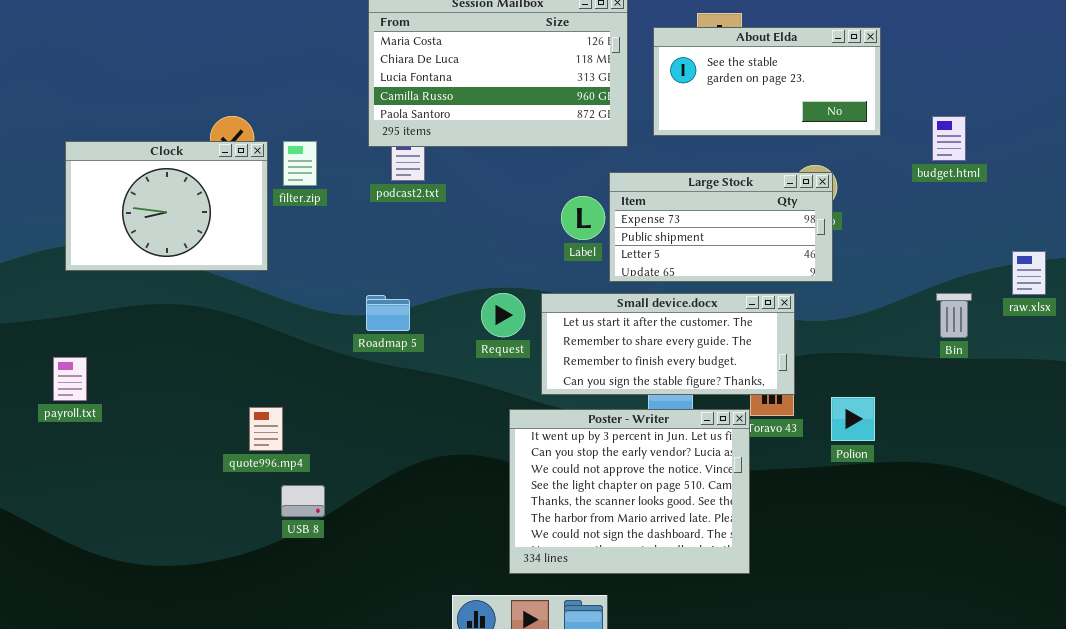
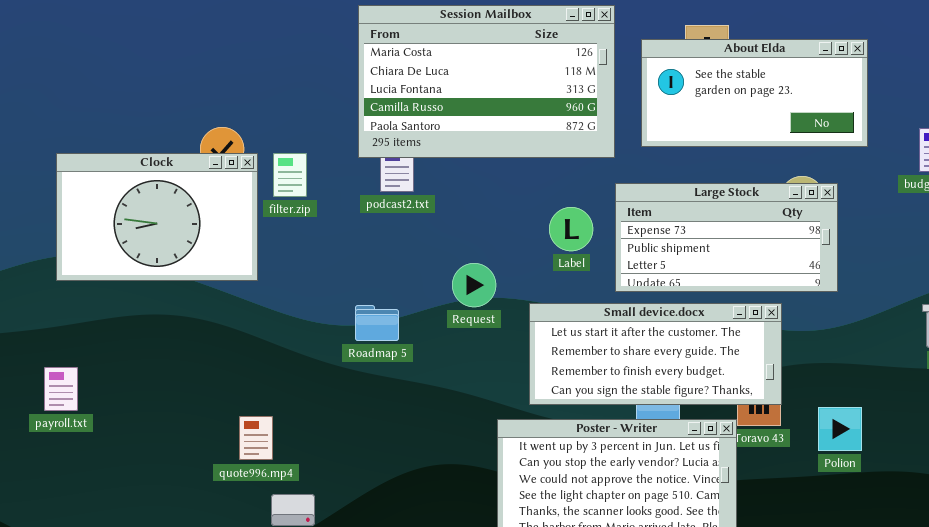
Large Stock: [609,172,833,282] -> [615,183,838,292], moved
Request: [481,293,525,337] -> [452,263,496,307], moved

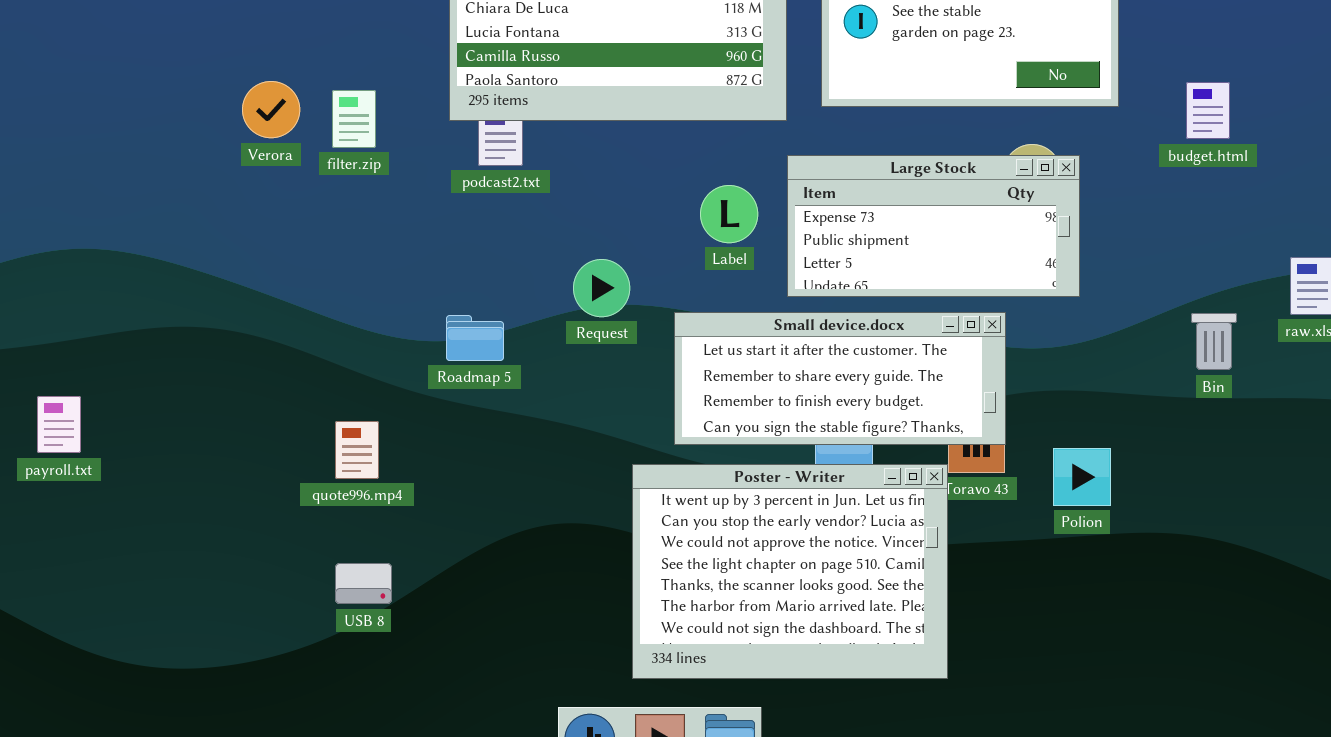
Clock: [56,153,258,281] -> none, closed
filter.zip: [273,153,307,197] -> [332,90,376,148], moved
quote996.mp4: [239,416,273,460] -> [335,421,379,479], moved

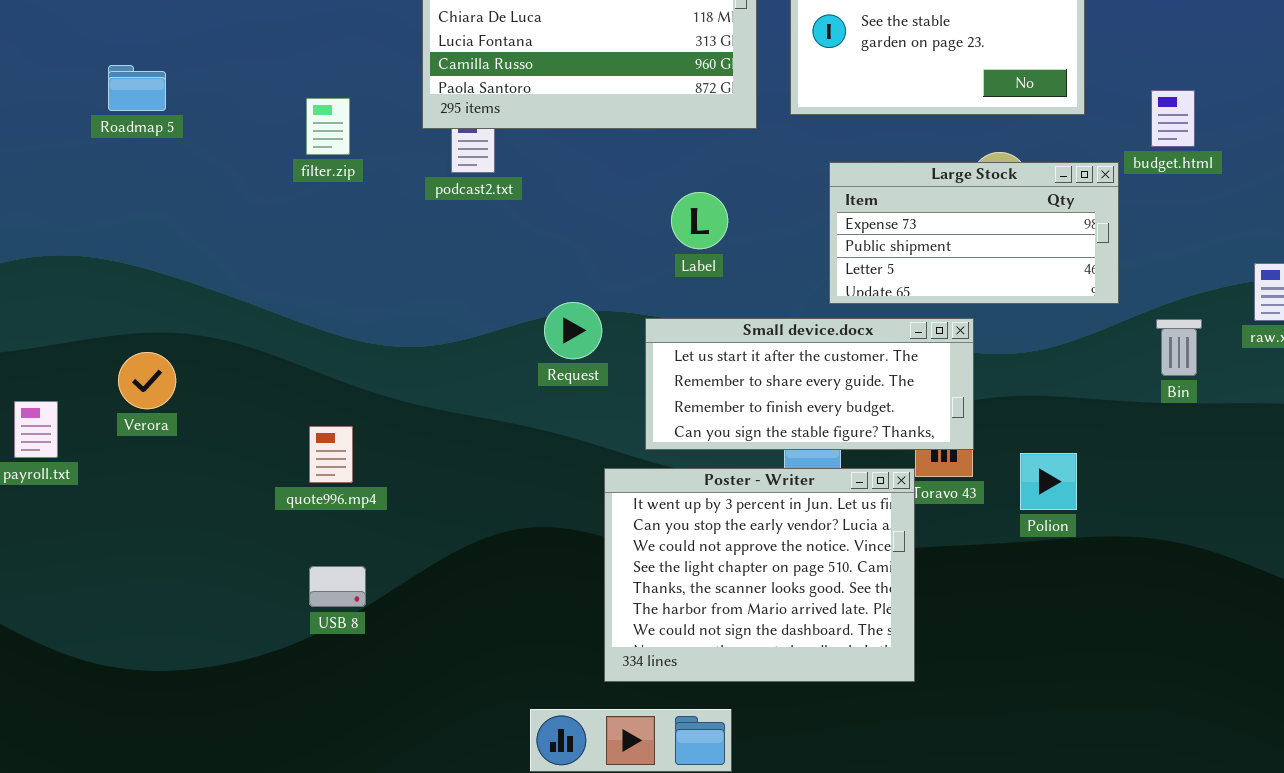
Verora: [242,81,300,138] -> [118,352,176,409], moved
Large Stock: [787,155,1080,297] -> [829,162,1119,304], moved
Request: [573,259,630,317] -> [544,302,602,359], moved
Roadmap 5: [446,315,504,361] -> [108,65,166,111], moved

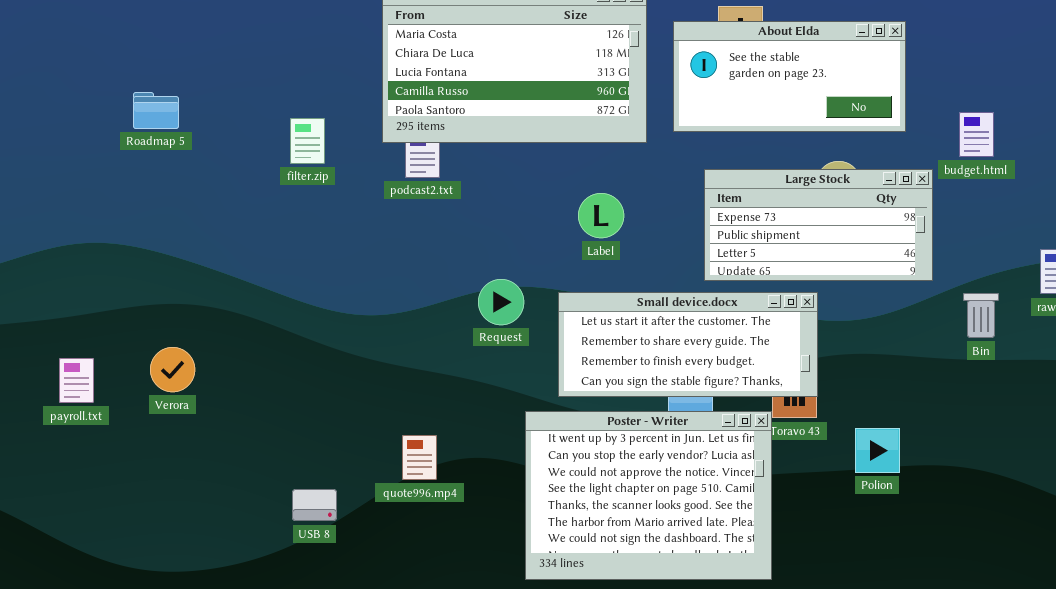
Verora: [118,352,176,409] -> [150,347,195,392], moved
quote996.mp4: [309,426,353,483] -> [402,435,437,480], moved
Polion: [1020,453,1077,510] -> [855,428,900,473], moved

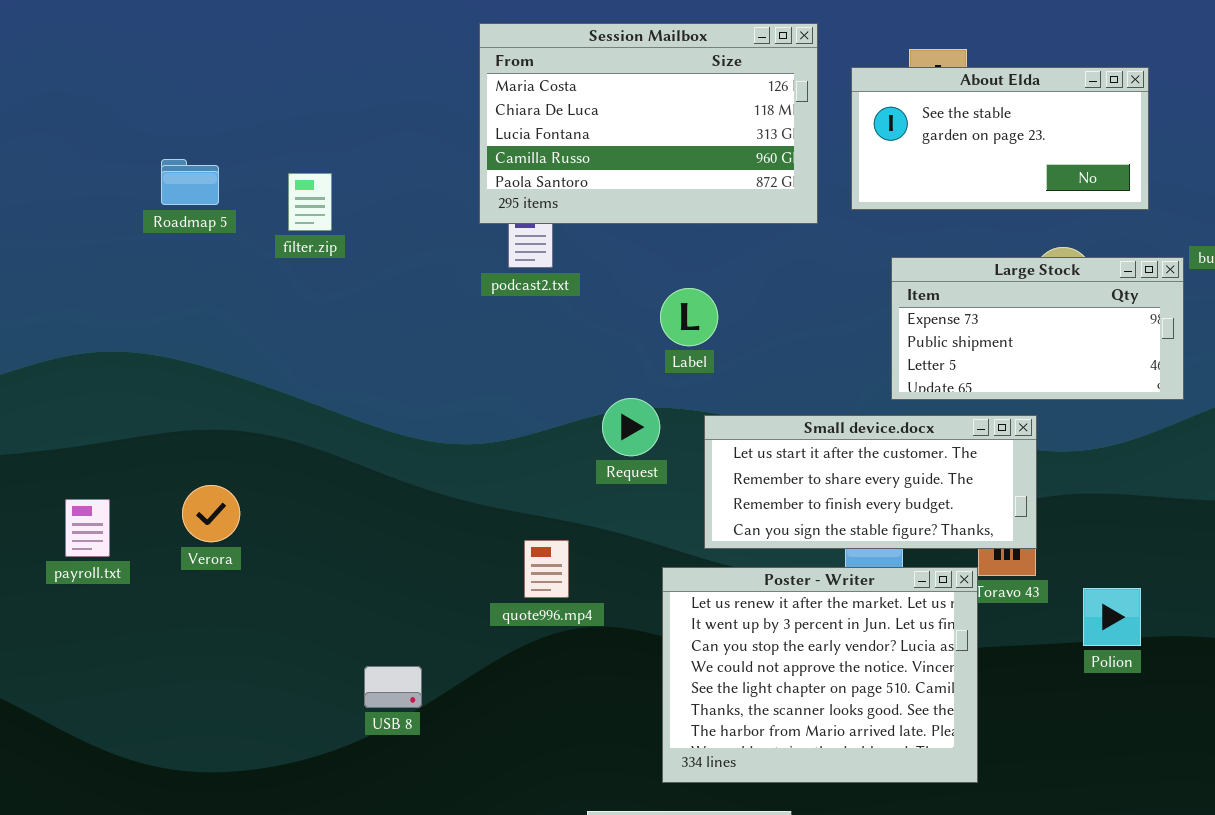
filter.zip: [290,118,325,164] -> [288,173,332,231], moved
Label: [578,193,624,238] -> [660,288,718,346], moved
Poster - Writer: [525,411,772,580] -> [662,567,978,783], scrolled up 1 row
quote996.mp4: [402,435,437,480] -> [524,540,569,598], moved

